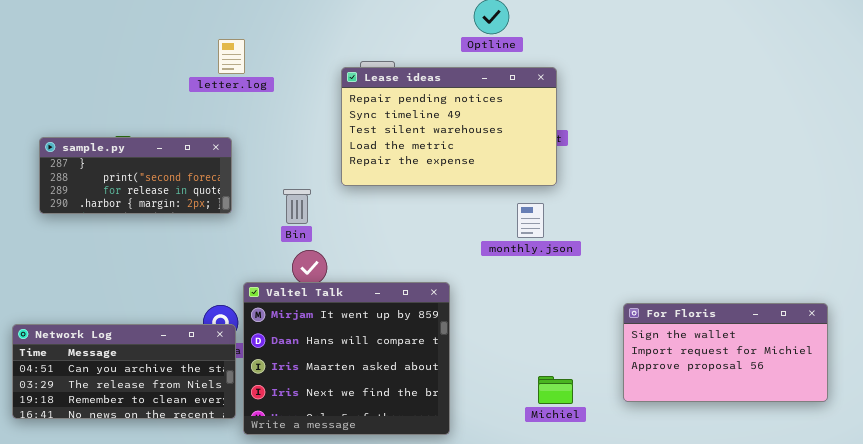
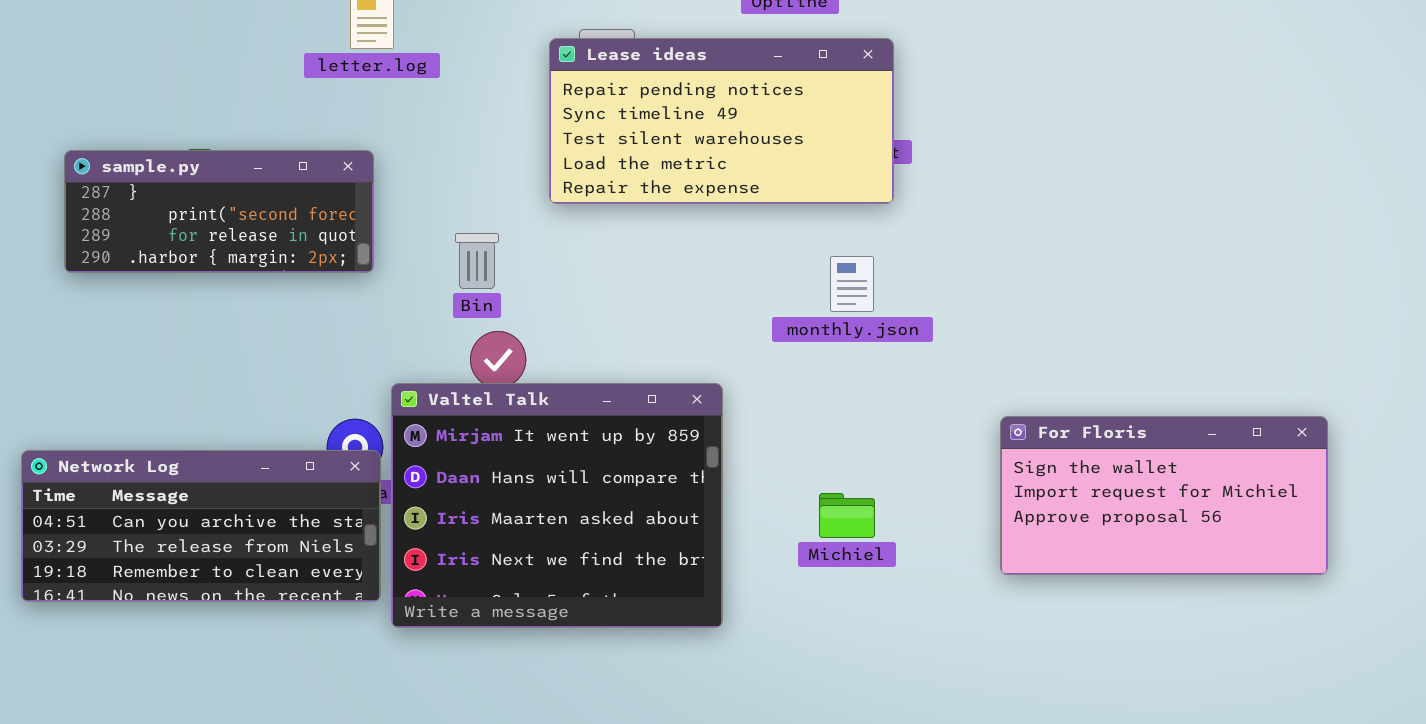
Lease ideas: [341,67,557,186] -> [549,38,894,204], resized
Michiel: [538,376,573,404] -> [819,493,875,538], moved

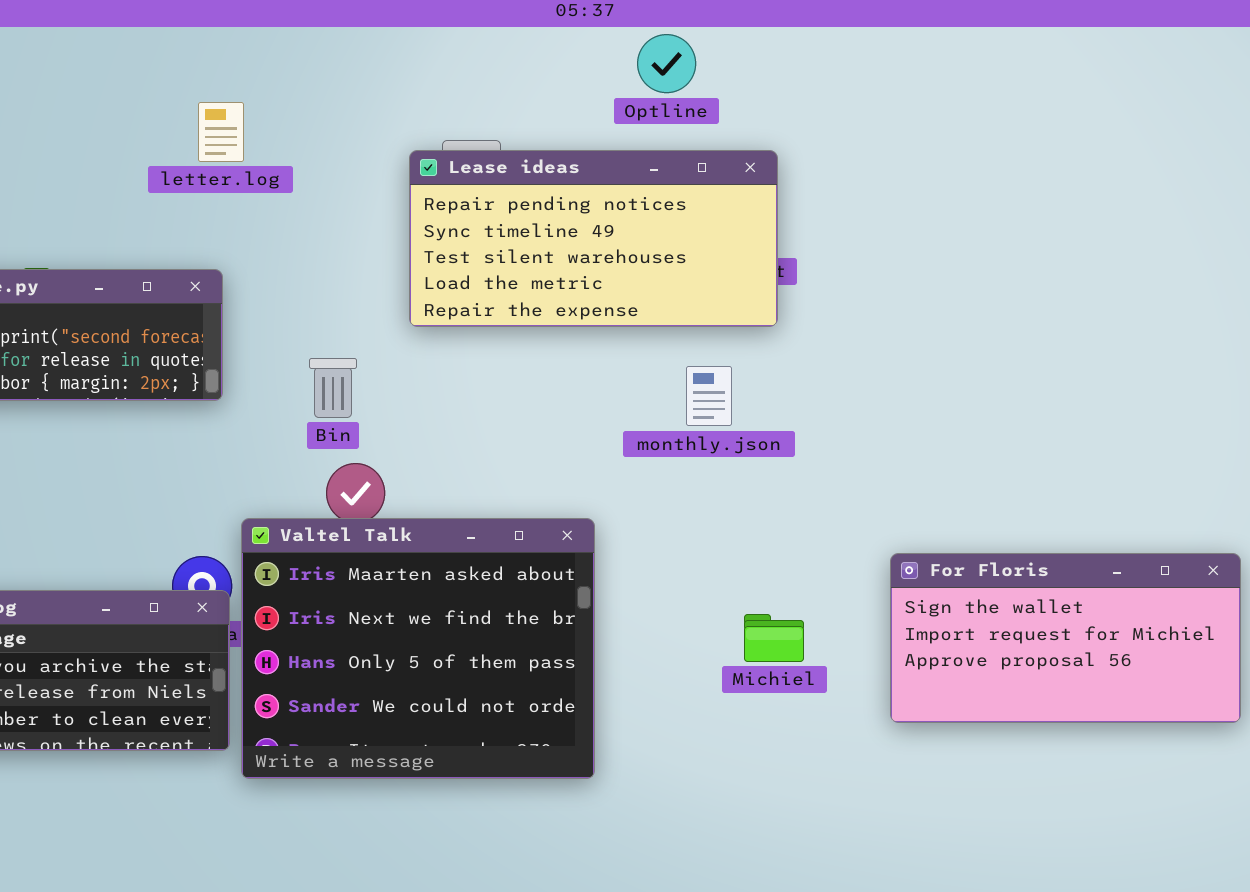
monthly.json: [830,256,874,312] -> [686,366,732,426], moved
Valtel Talk: [391,383,723,628] -> [241,518,595,779], scrolled down 2 rows
Michiel: [819,493,875,538] -> [744,614,804,662], moved

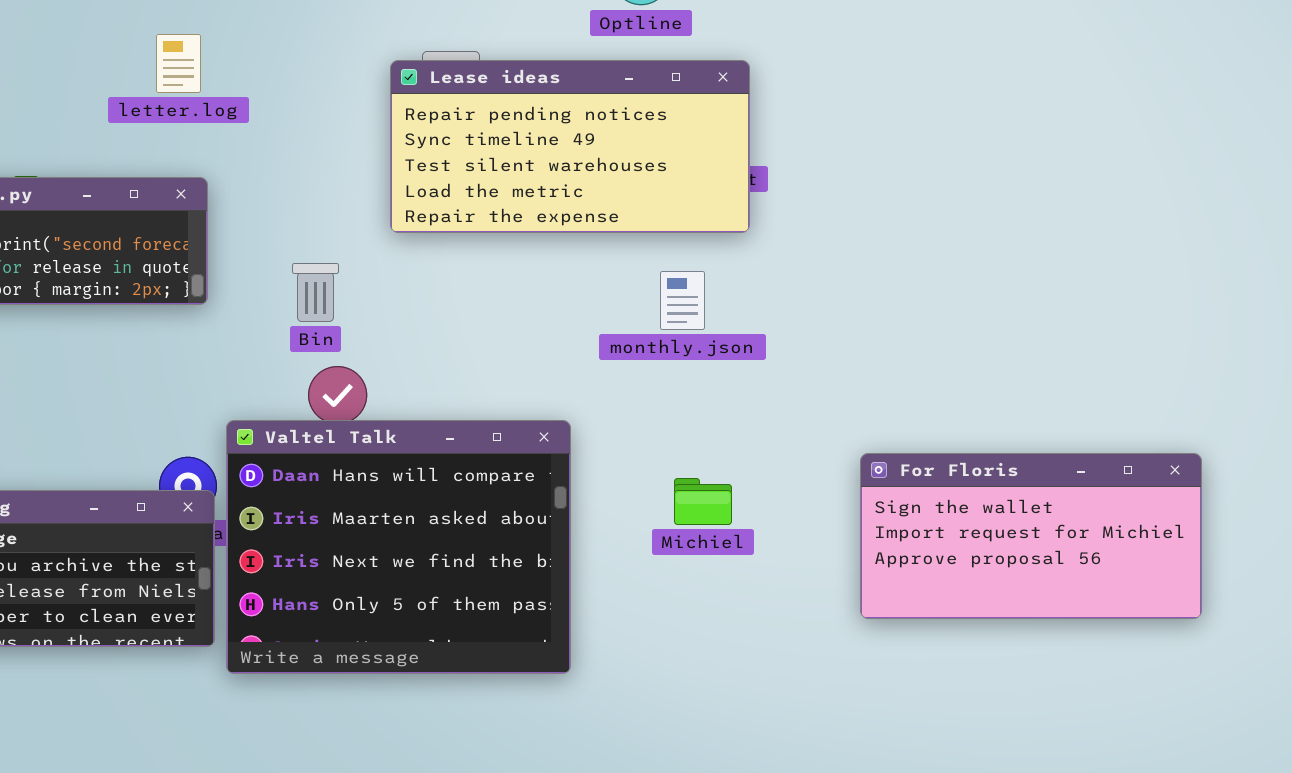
letter.log: [198,102,244,162] -> [156,34,201,93], moved
Valtel Talk: [241,518,595,779] -> [226,420,571,674], scrolled up 1 row
Michiel: [744,614,804,662] -> [674,478,732,525], moved

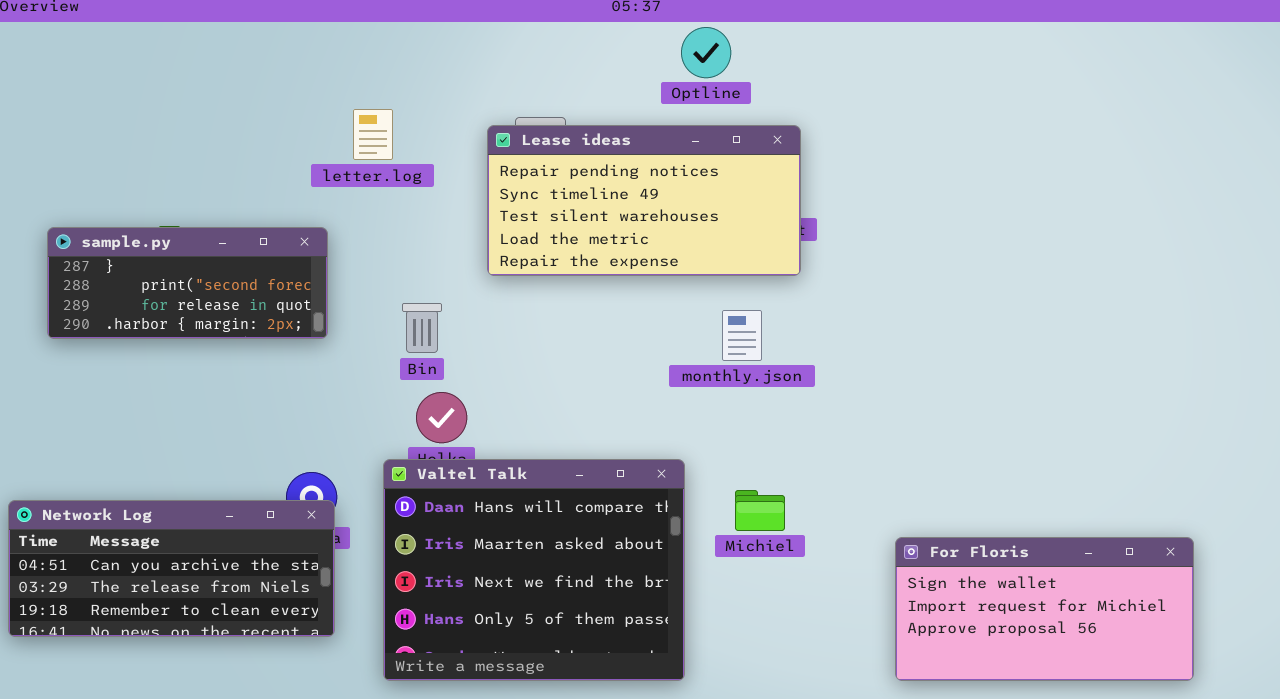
letter.log: [156,34,201,93] -> [353,109,393,160], moved
Valtel Talk: [226,420,571,674] -> [383,459,685,681], moved
For Floris: [860,453,1202,619] -> [895,537,1194,681], moved

